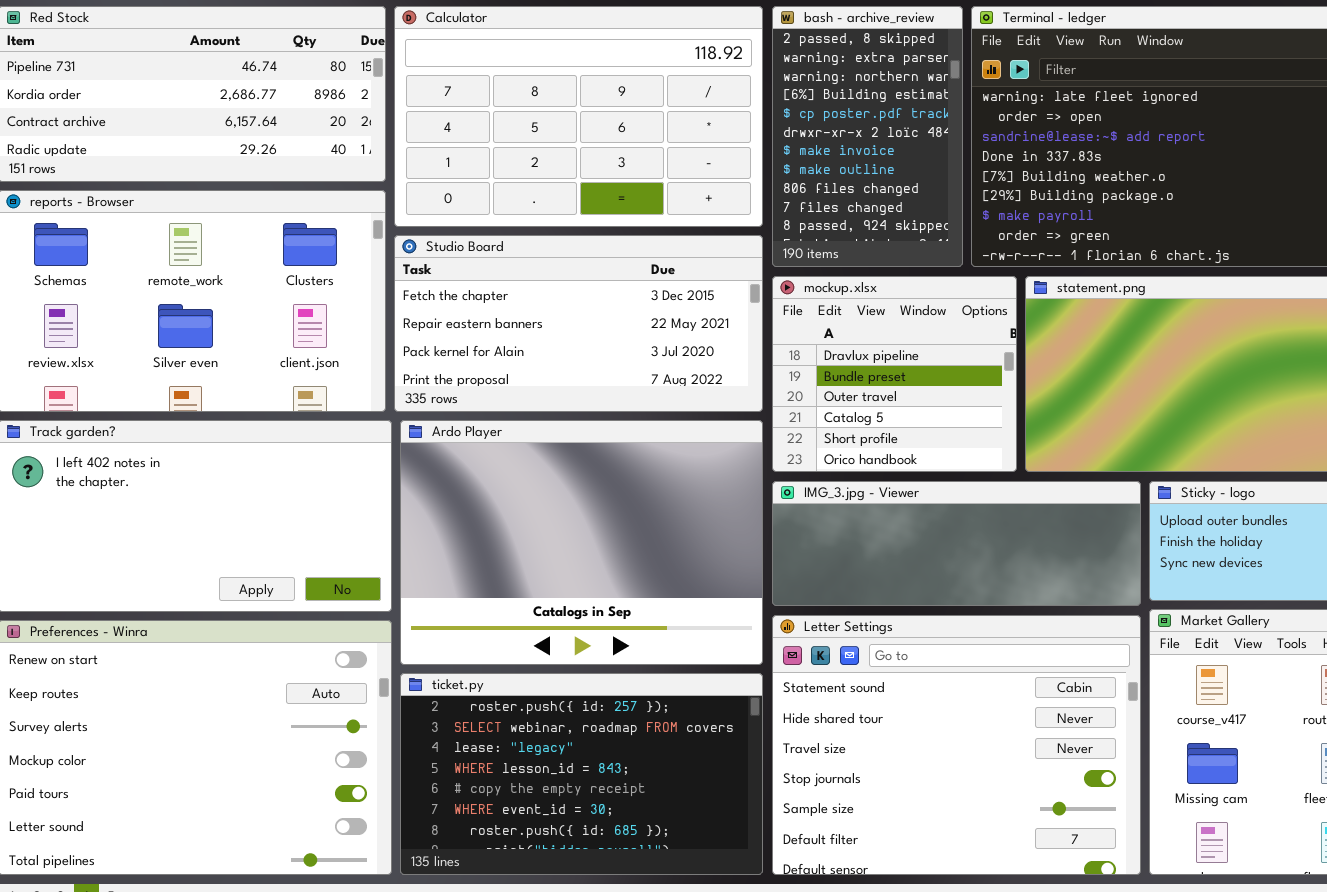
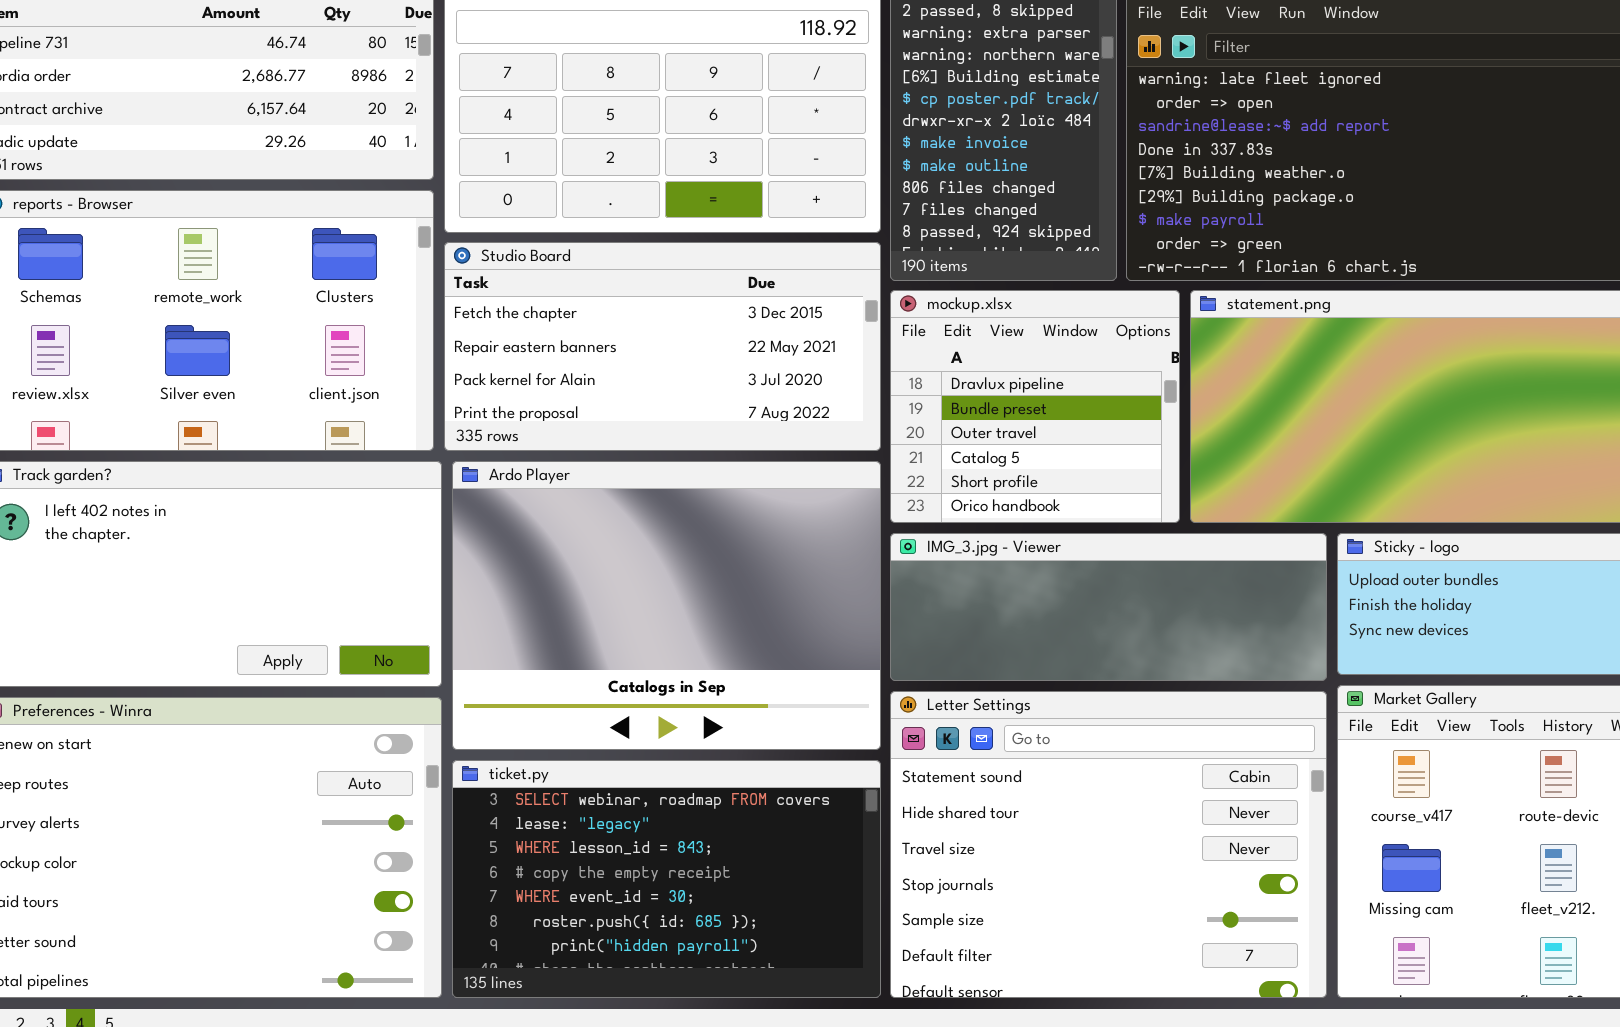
ticket.py: [400,673,763,875] -> [452,760,881,998], scrolled down 1 row

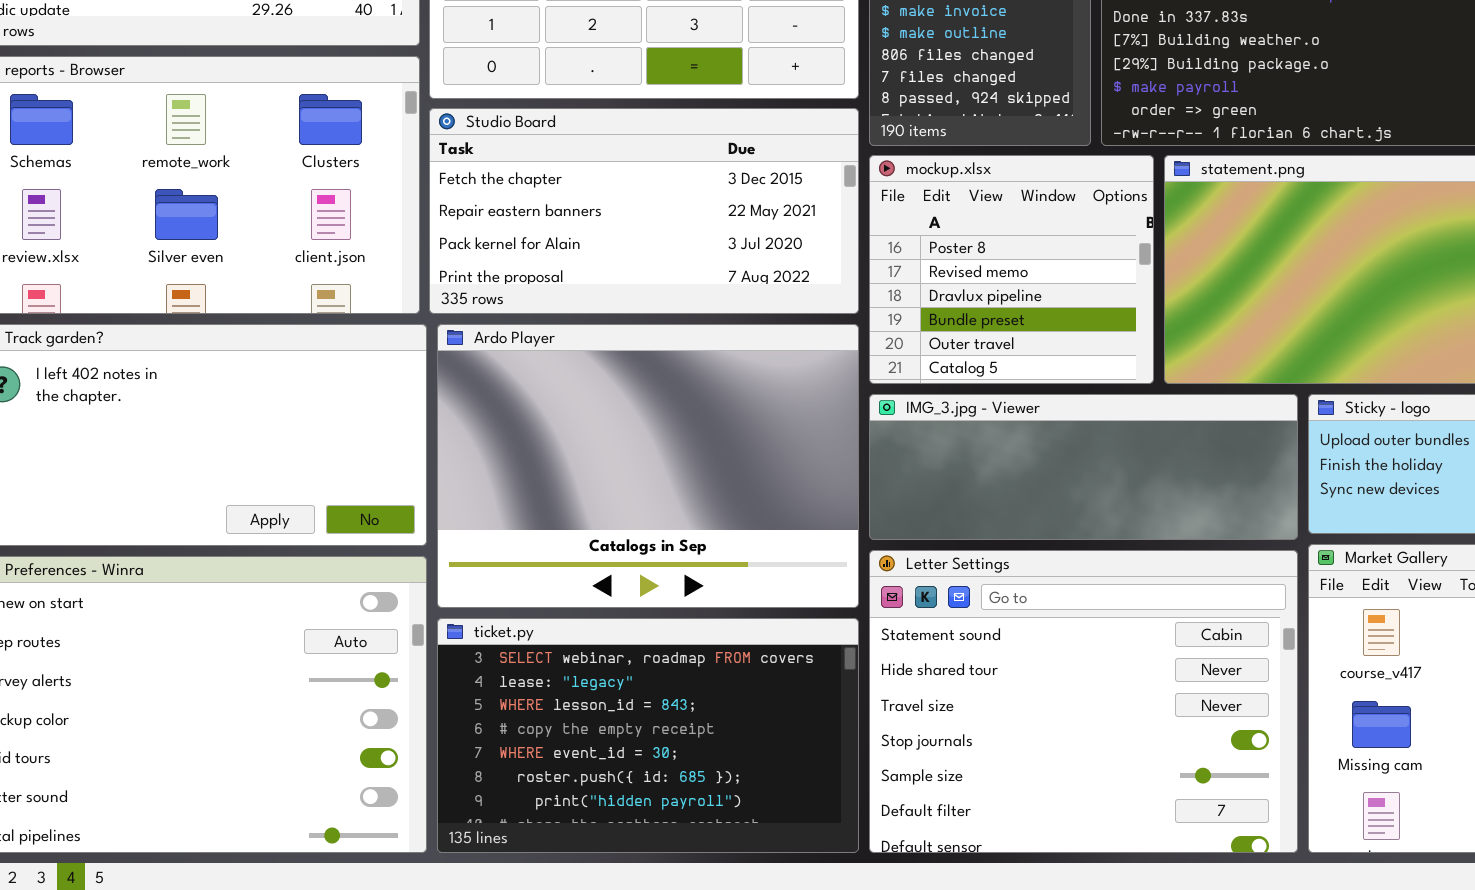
mockup.xlsx: [890,290,1180,523] -> [869,155,1154,384], scrolled up 2 rows

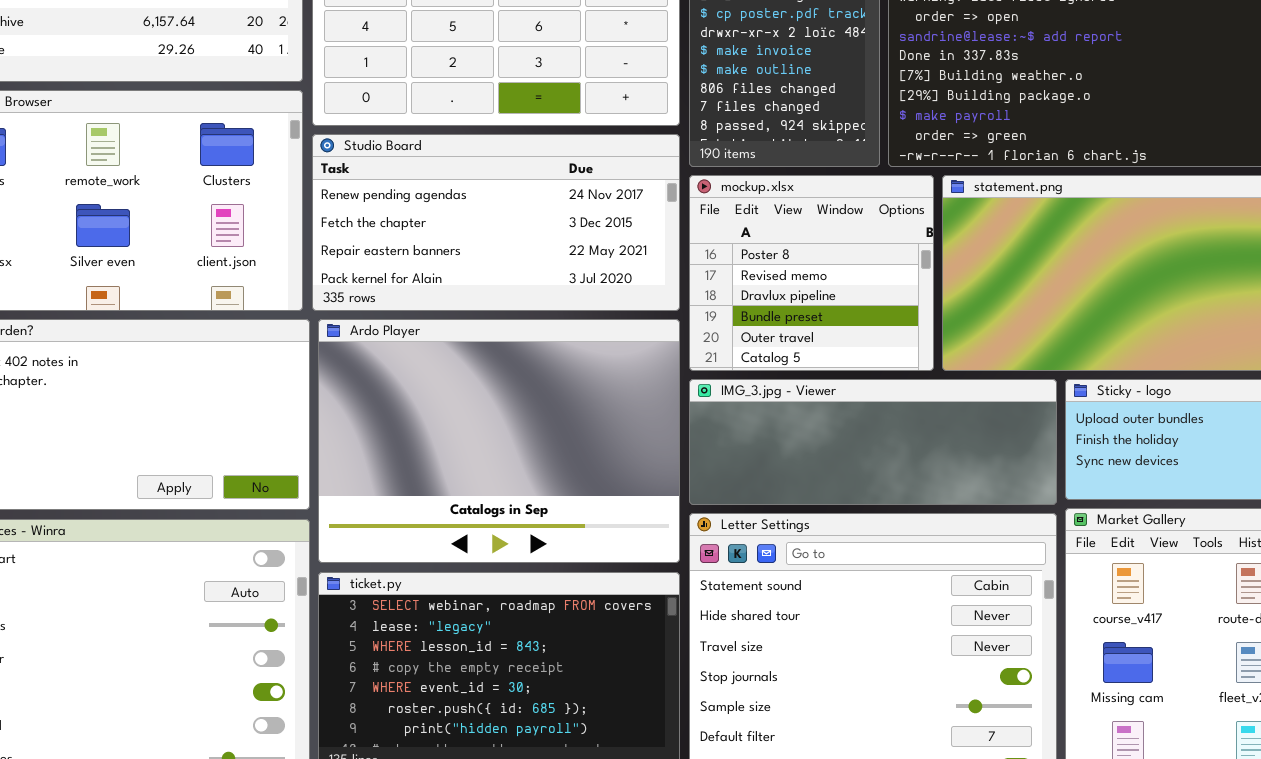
Studio Board: [429,108,859,314] -> [312,134,680,311], scrolled up 1 row

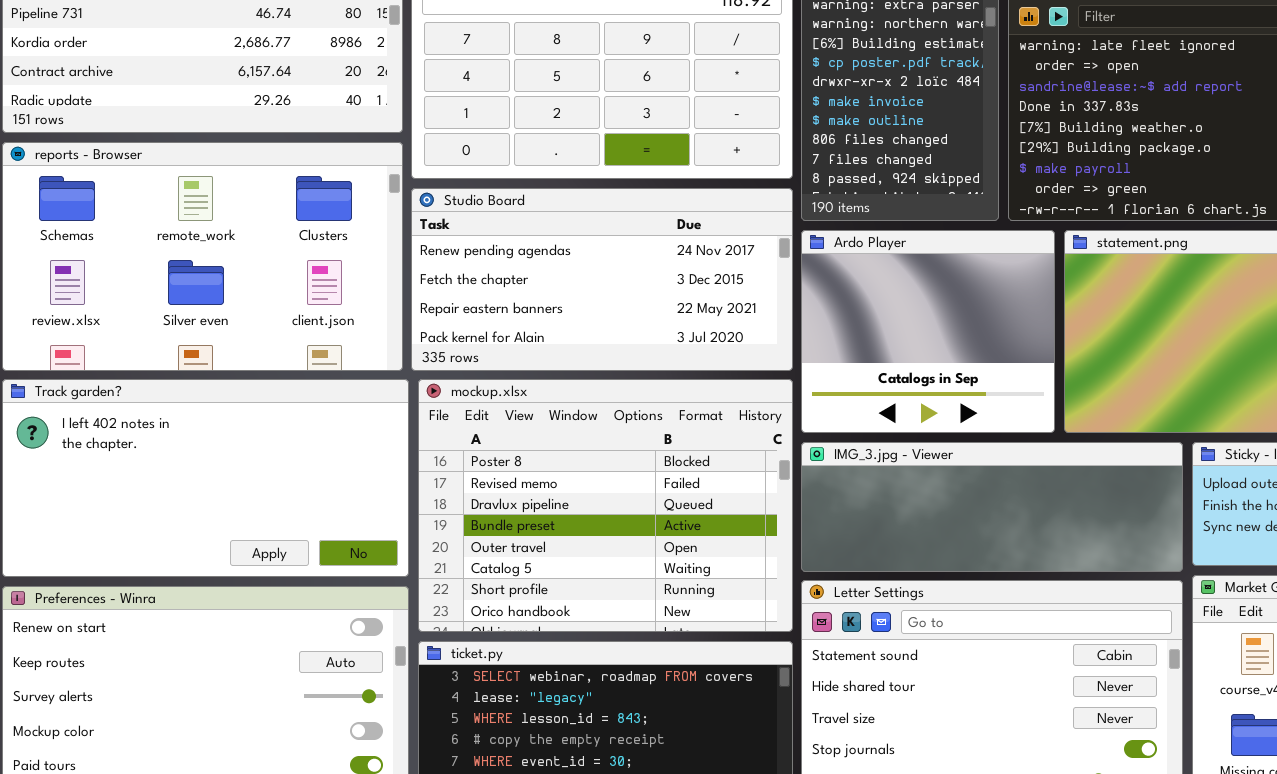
mockup.xlsx: [689,175,934,371] -> [418,379,793,632], moved, resized
Ardo Player: [318,319,680,563] -> [801,230,1055,433], moved, resized

